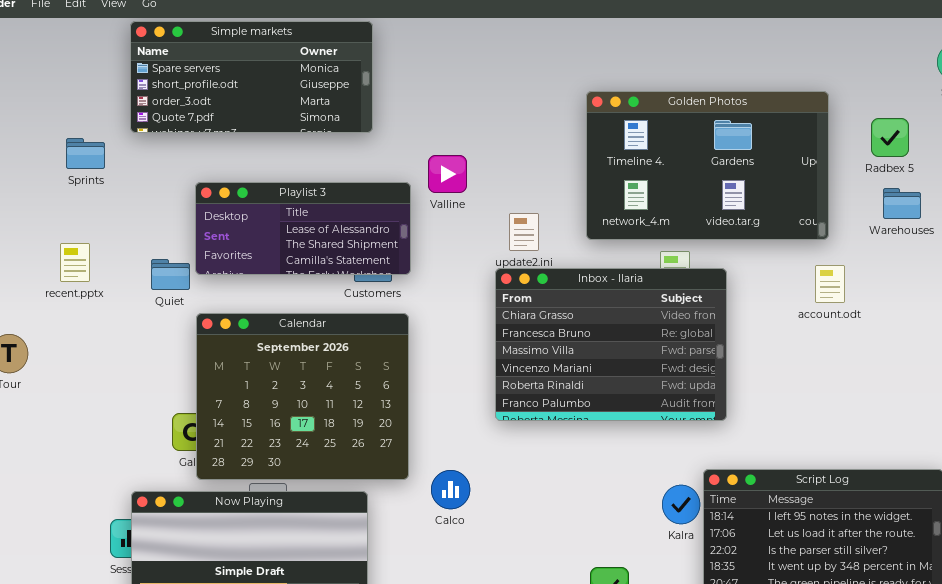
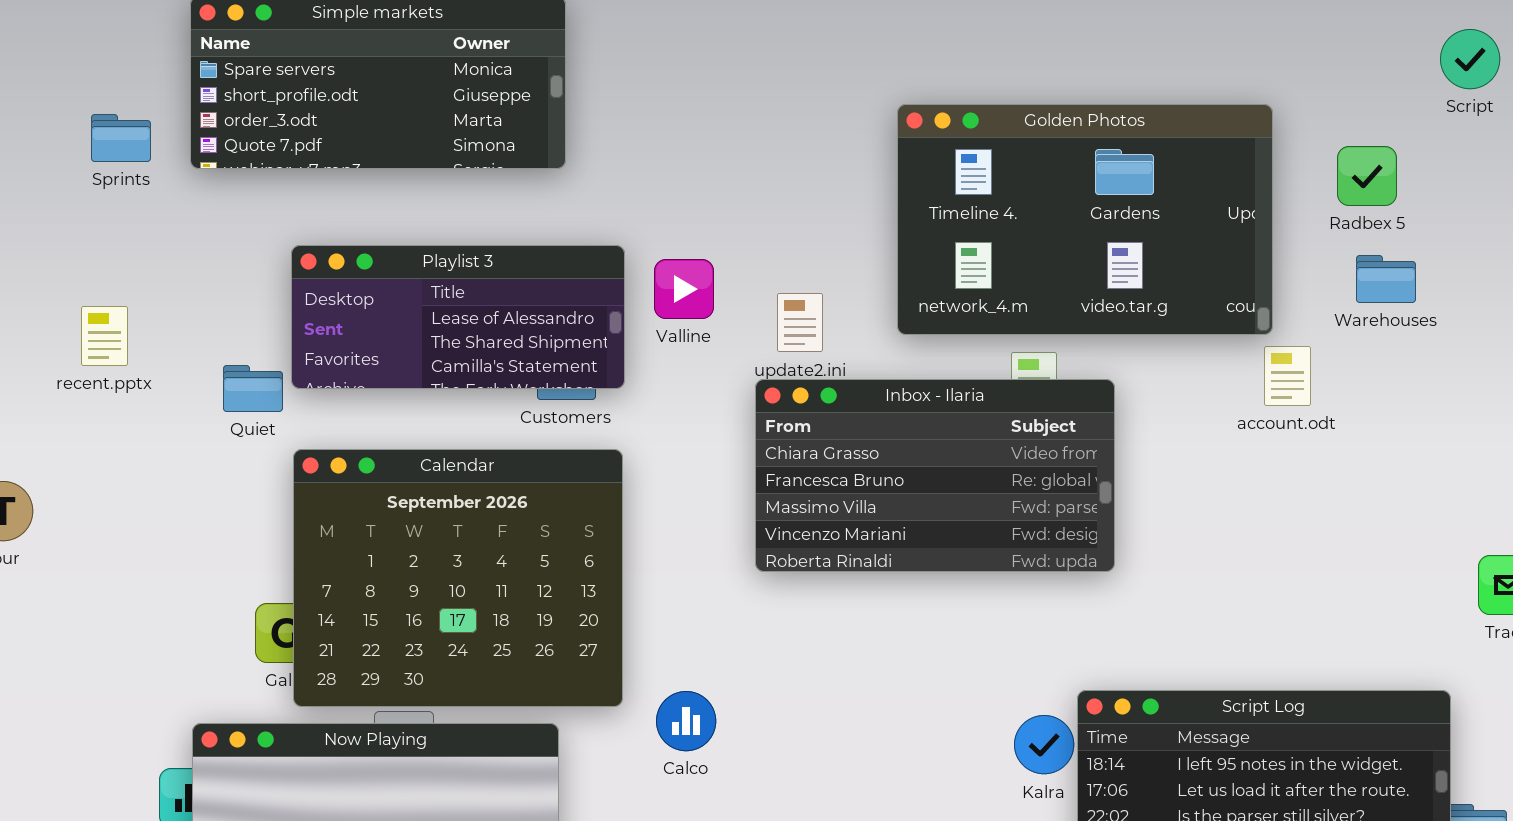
Sprints: [66,138,105,169] -> [91,114,151,162], moved
Valline: [428,155,467,193] -> [654,259,714,319], moved
recent.pptx: [60,243,90,282] -> [81,306,128,366], moved
account.odt: [815,265,845,303] -> [1264,346,1311,406], moved
Inbox - Ilaria: [495,268,727,421] -> [755,379,1115,572], resized

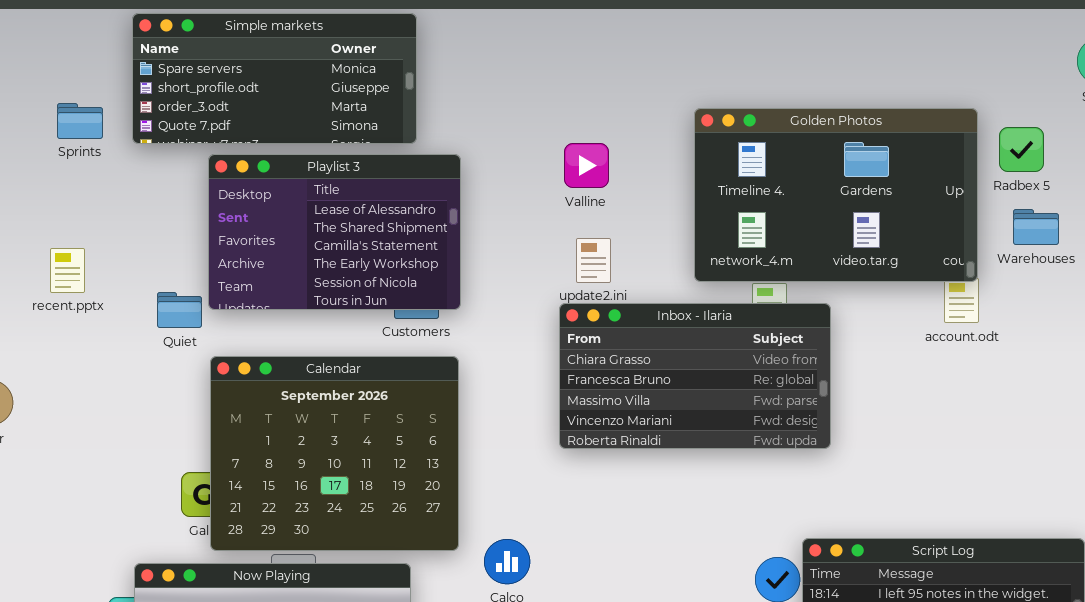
Golden Photos: [897,104,1273,335] -> [694,108,978,282], moved
Playlist 3: [291,245,625,389] -> [208,154,461,310], resized
Valline: [654,259,714,319] -> [564,143,609,188], moved

